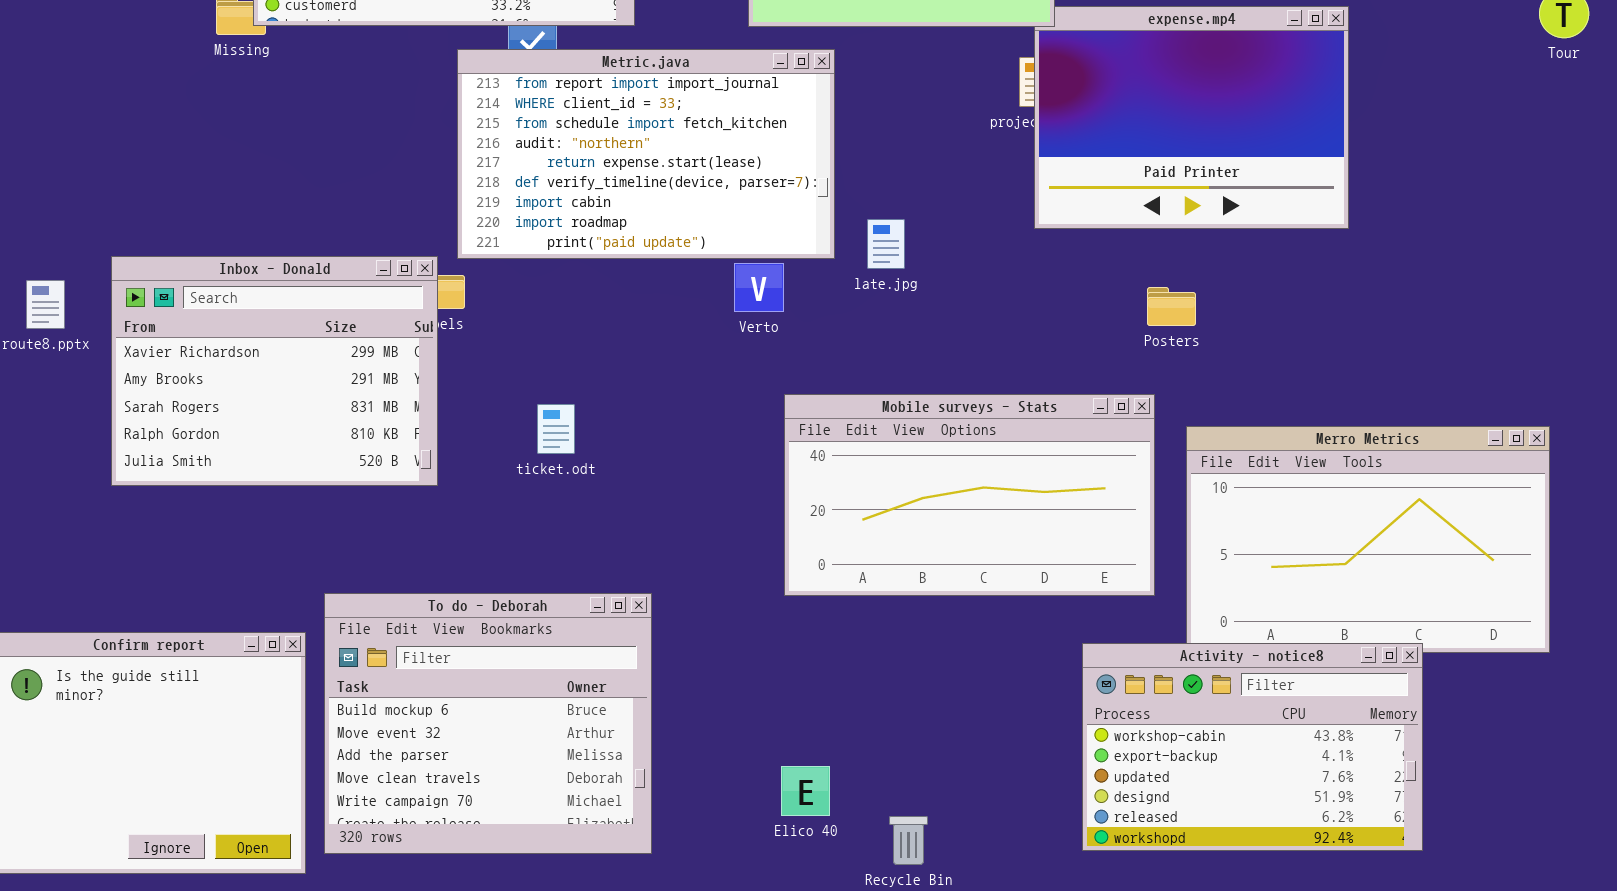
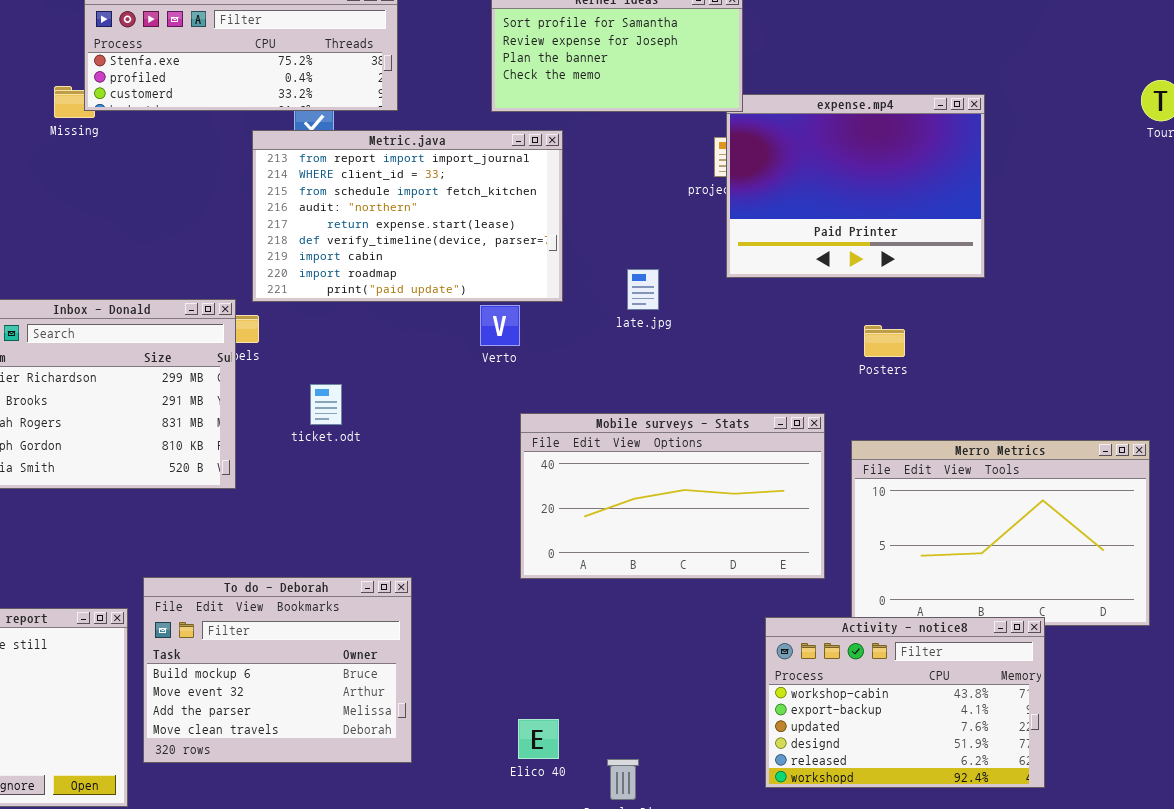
late.jpg: [867,219,905,269] -> [627,269,659,310], moved
Posters: [1147,287,1196,326] -> [864,325,905,357], moved
ticket.odt: [537,404,575,454] -> [310,384,342,425], moved
To do - Deborah: [324,593,652,854] -> [143,577,412,763], resized

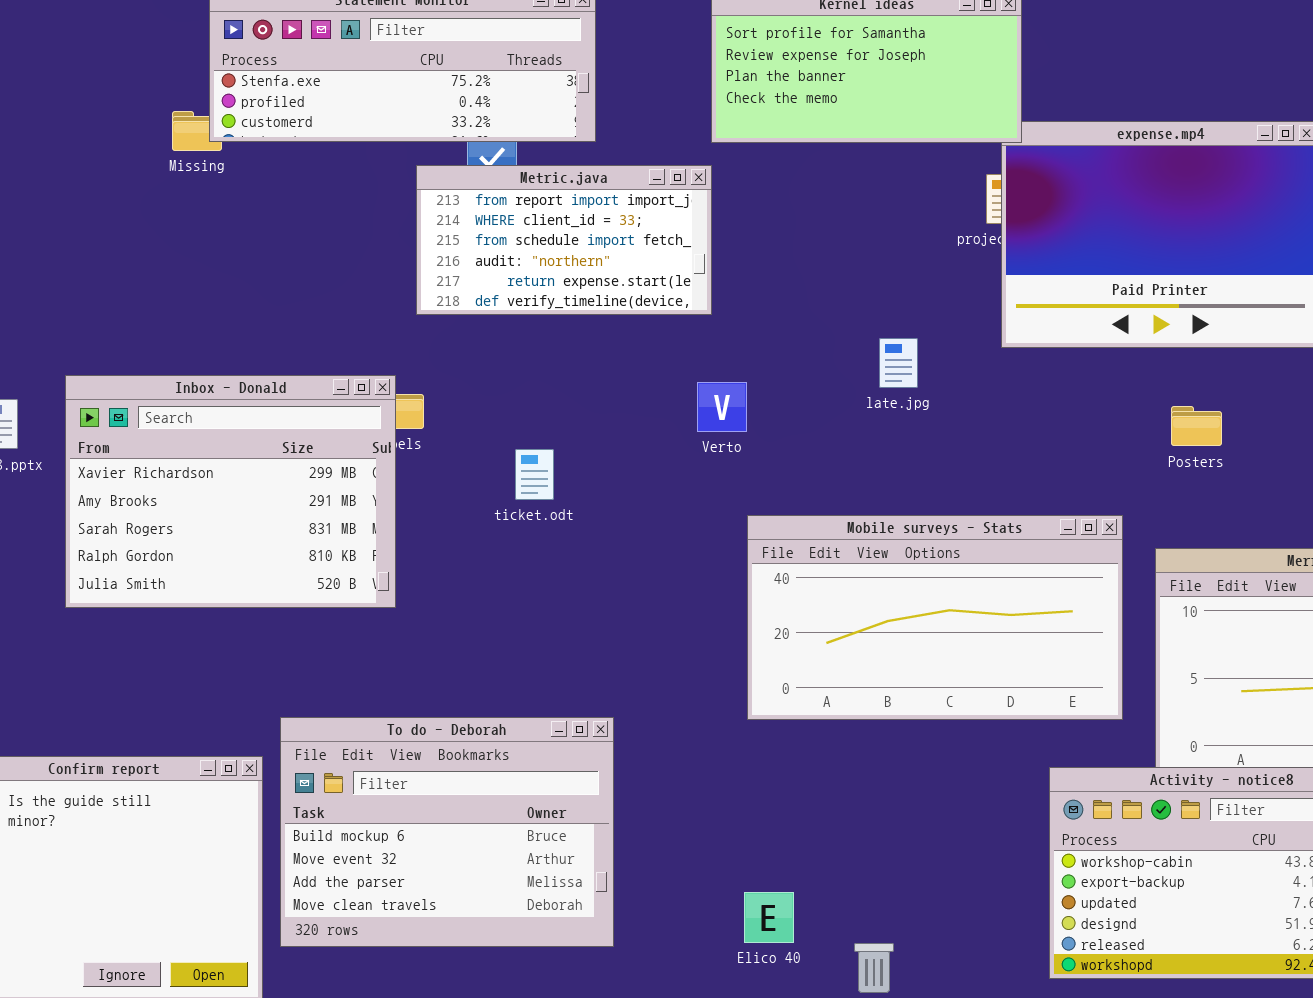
Metric.java: [252,130,563,302] -> [416,165,712,315], resized
ticket.odt: [310,384,342,425] -> [515,449,554,500], moved

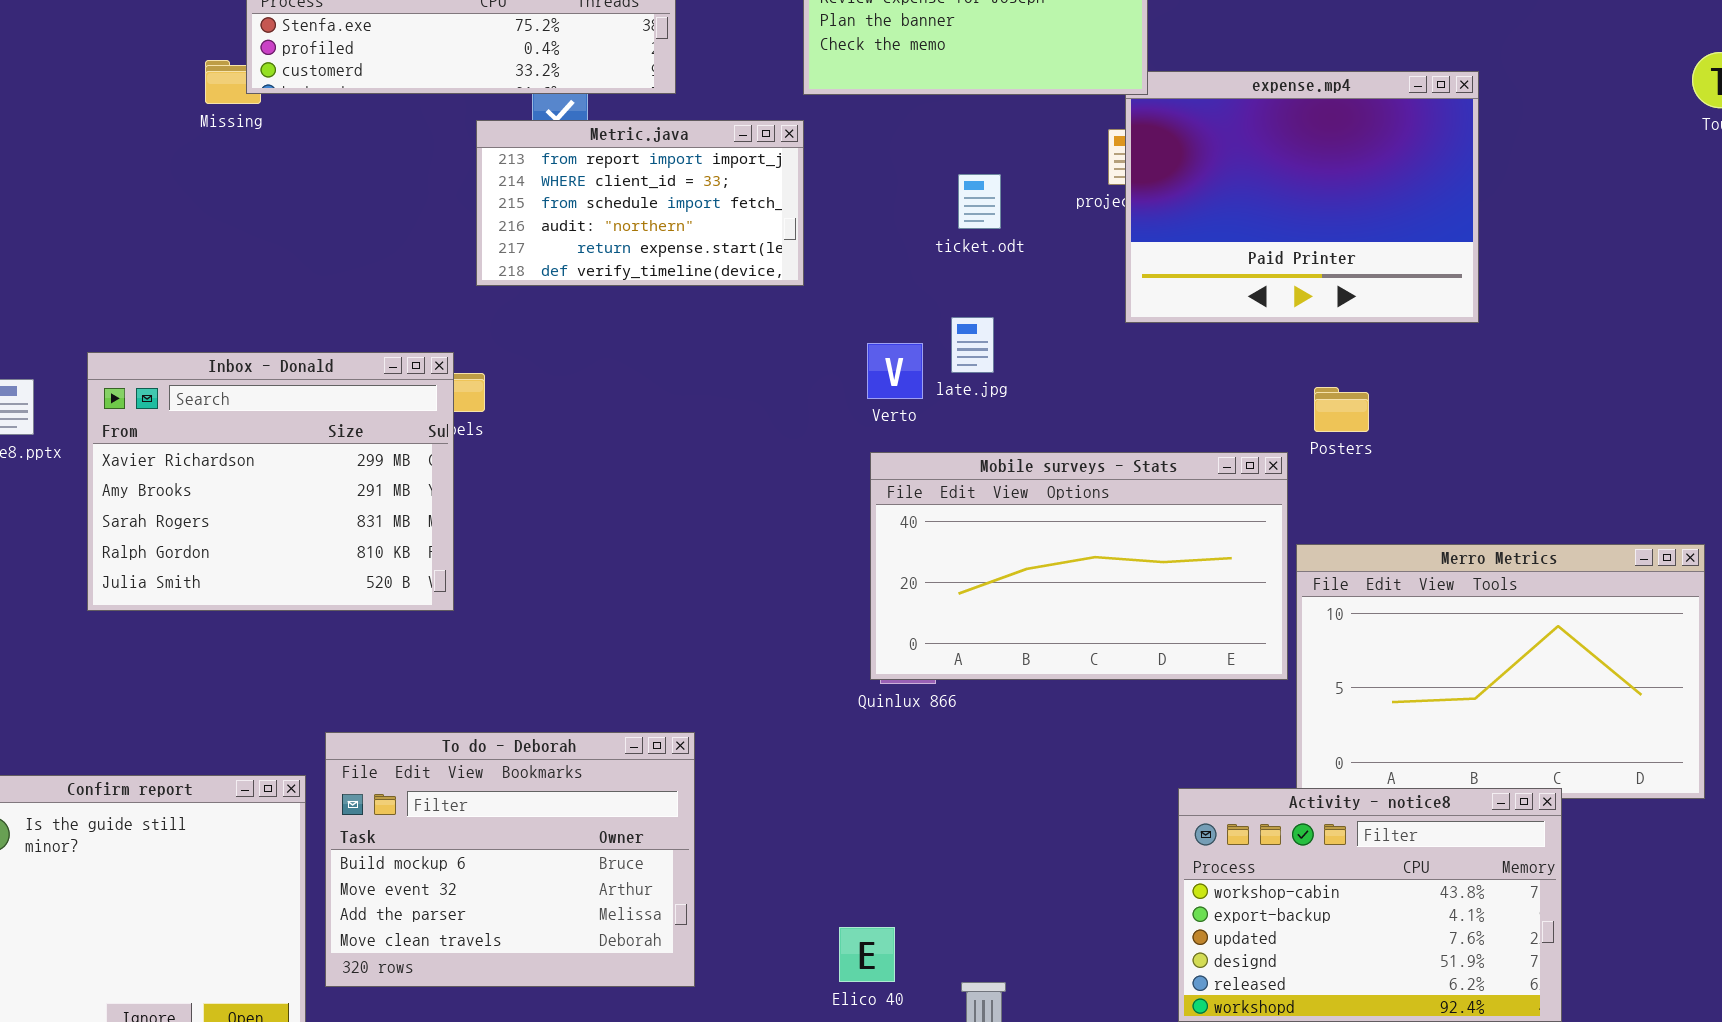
late.jpg: [879,338,918,388] -> [951,317,994,373], moved
Verto: [697,382,747,432] -> [867,343,923,399], moved
ticket.odt: [515,449,554,500] -> [958,174,1001,229], moved
Mobile surveys - Stats: [747,515,1123,720] -> [870,452,1288,680], moved

